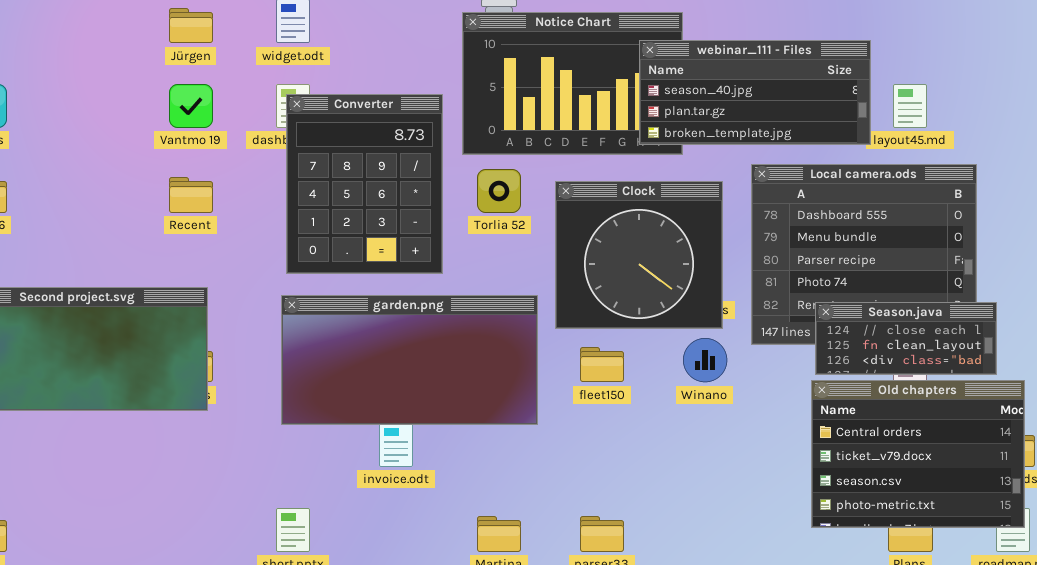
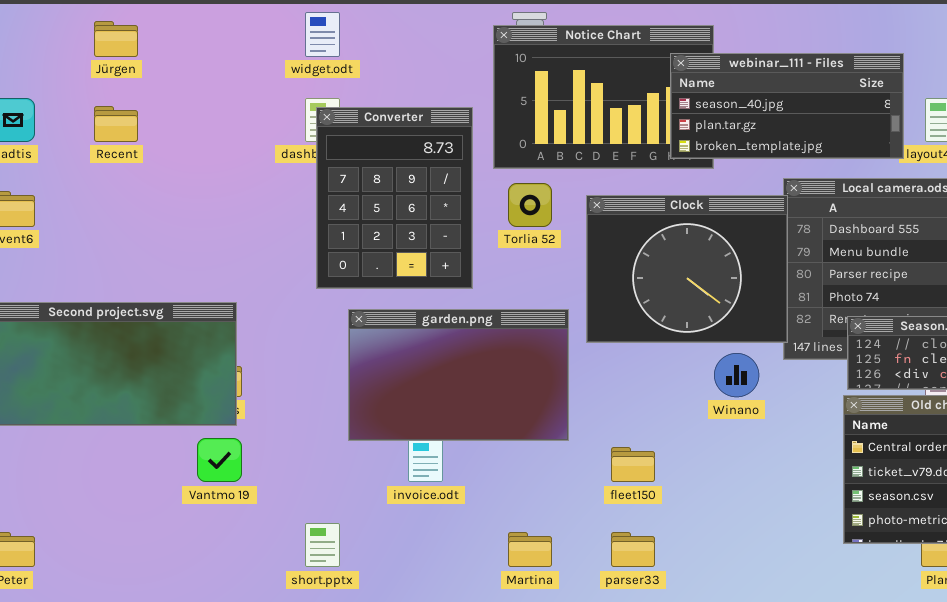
Jürgen: [169,8,213,43] -> [94,21,138,57], moved
Vantmo 19: [169,84,213,128] -> [197,438,242,482], moved
Recent: [169,177,213,213] -> [94,106,138,142], moved
Clock: [555,181,723,329] -> [586,195,788,343], resized
garden.png: [281,295,538,425] -> [348,309,569,441], resized
fleet150: [580,347,624,382] -> [611,447,655,482], moved

